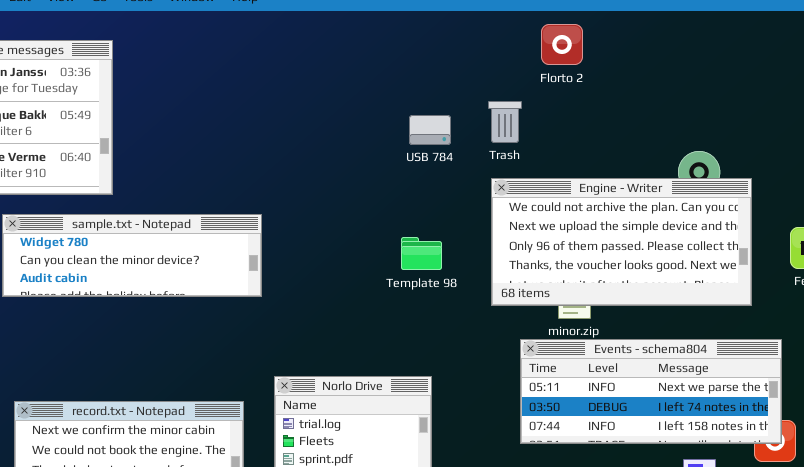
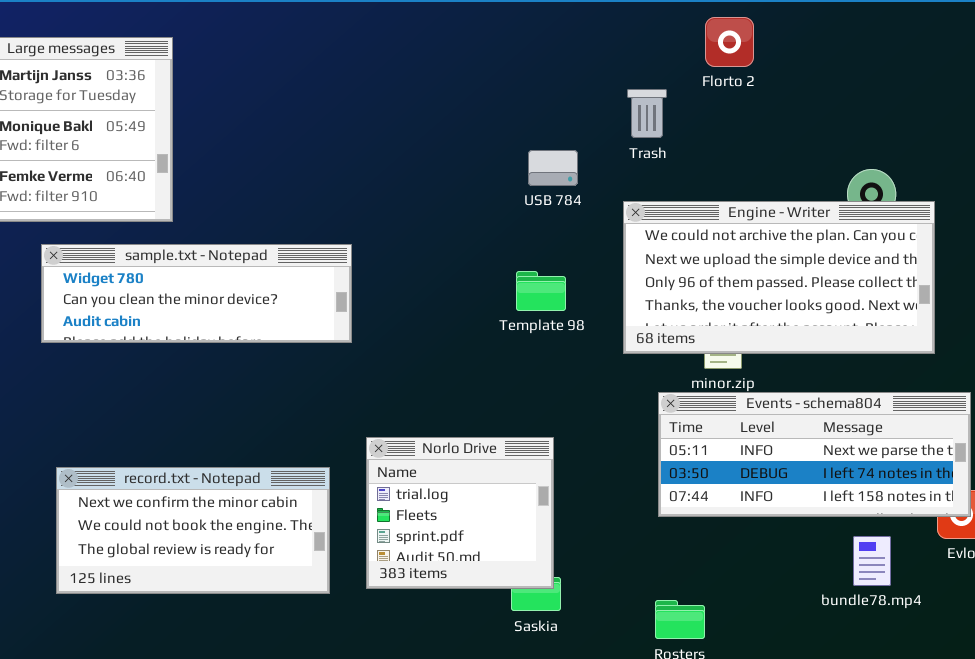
Florto 2: [541,24,583,65] -> [705,17,754,67], moved
Trash: [488,101,522,143] -> [627,89,667,138], moved
USB 784: [409,115,451,145] -> [528,150,578,186], moved

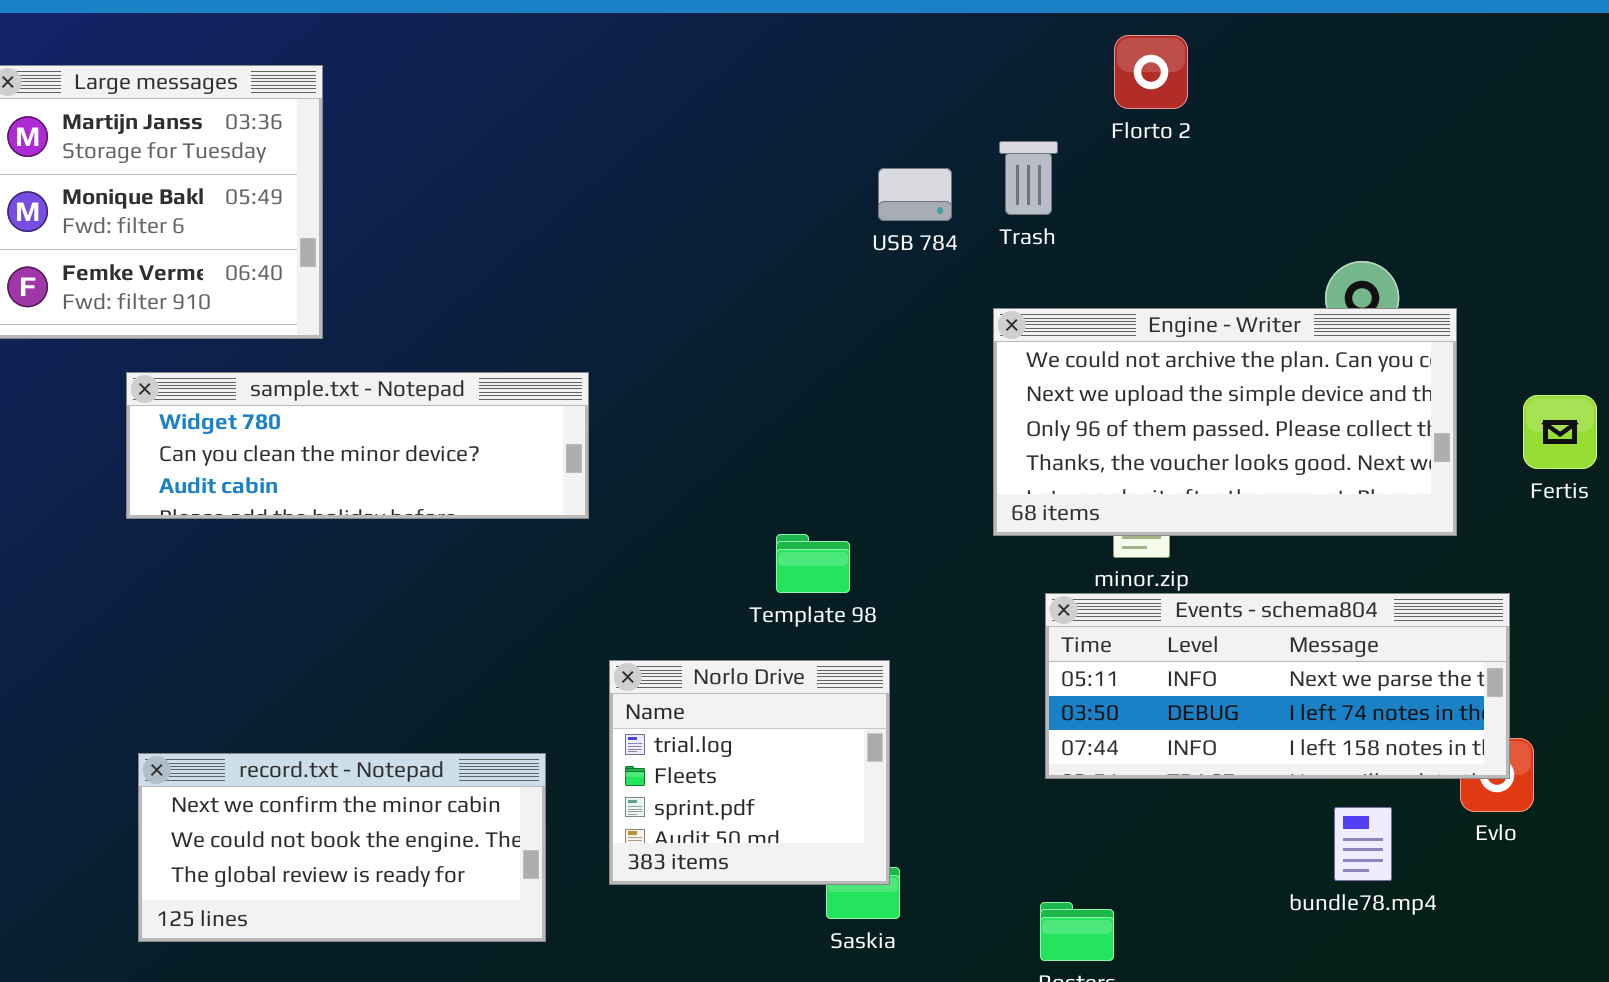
USB 784: [528,150,578,186] -> [878,168,952,221], moved
Template 98: [516,271,566,311] -> [776,534,850,593], moved
record.txt - Notepad: [56,467,330,594] -> [138,753,546,942], moved

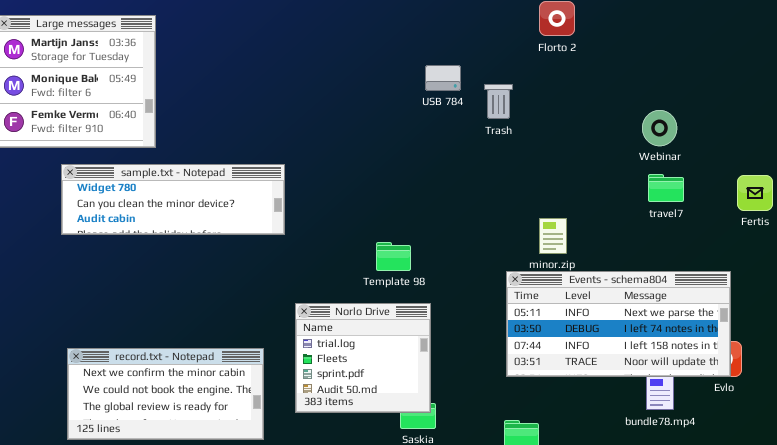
Trash: [999,141,1058,215] -> [484,84,513,119], moved
Engine - Writer: [993,308,1457,536] -> none, closed
Events - schema804: [1045,593,1510,779] -> [506,271,731,377], resized

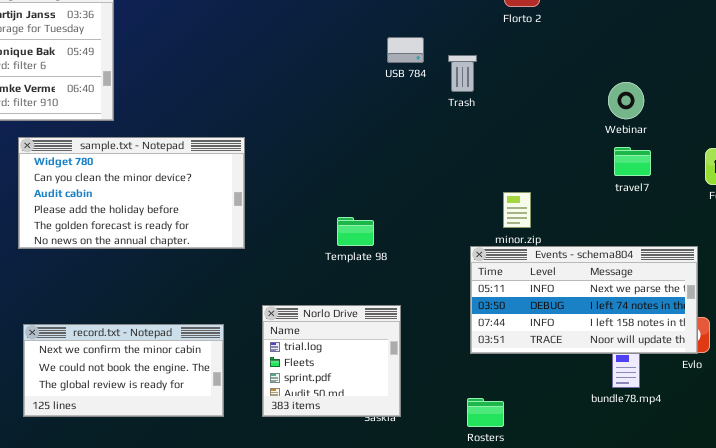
sample.txt - Notepad: [61,164,285,235] -> [18,137,245,249], resized
Norlo Drive: [295,303,431,413] -> [262,305,401,417], moved

